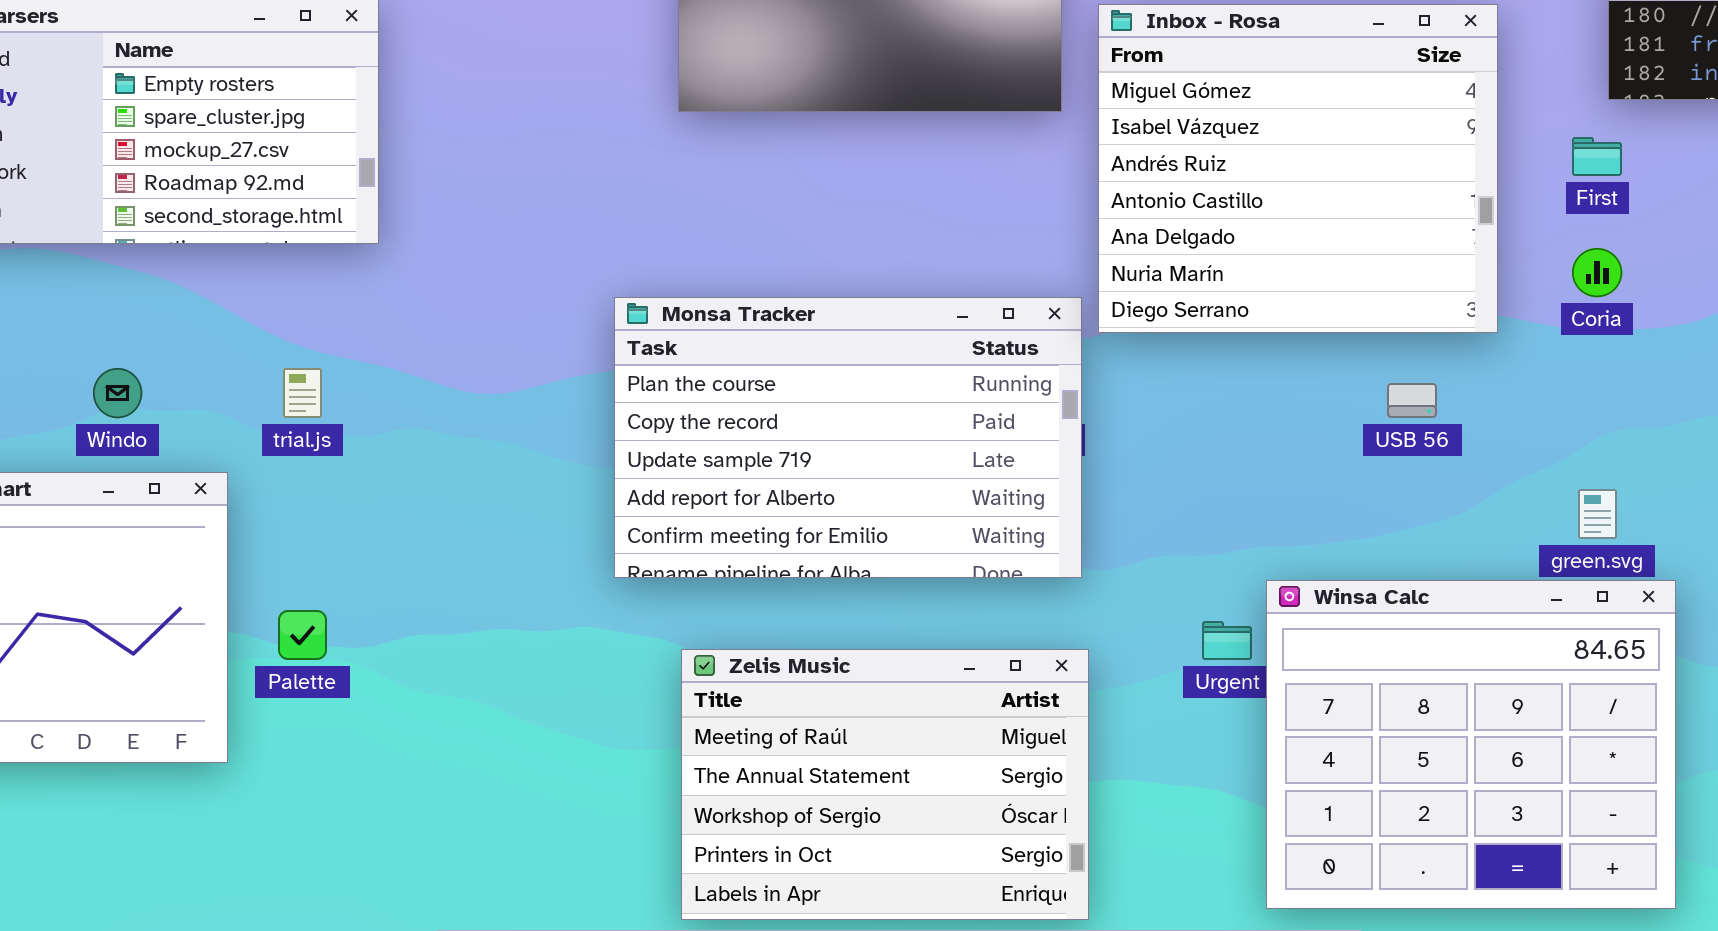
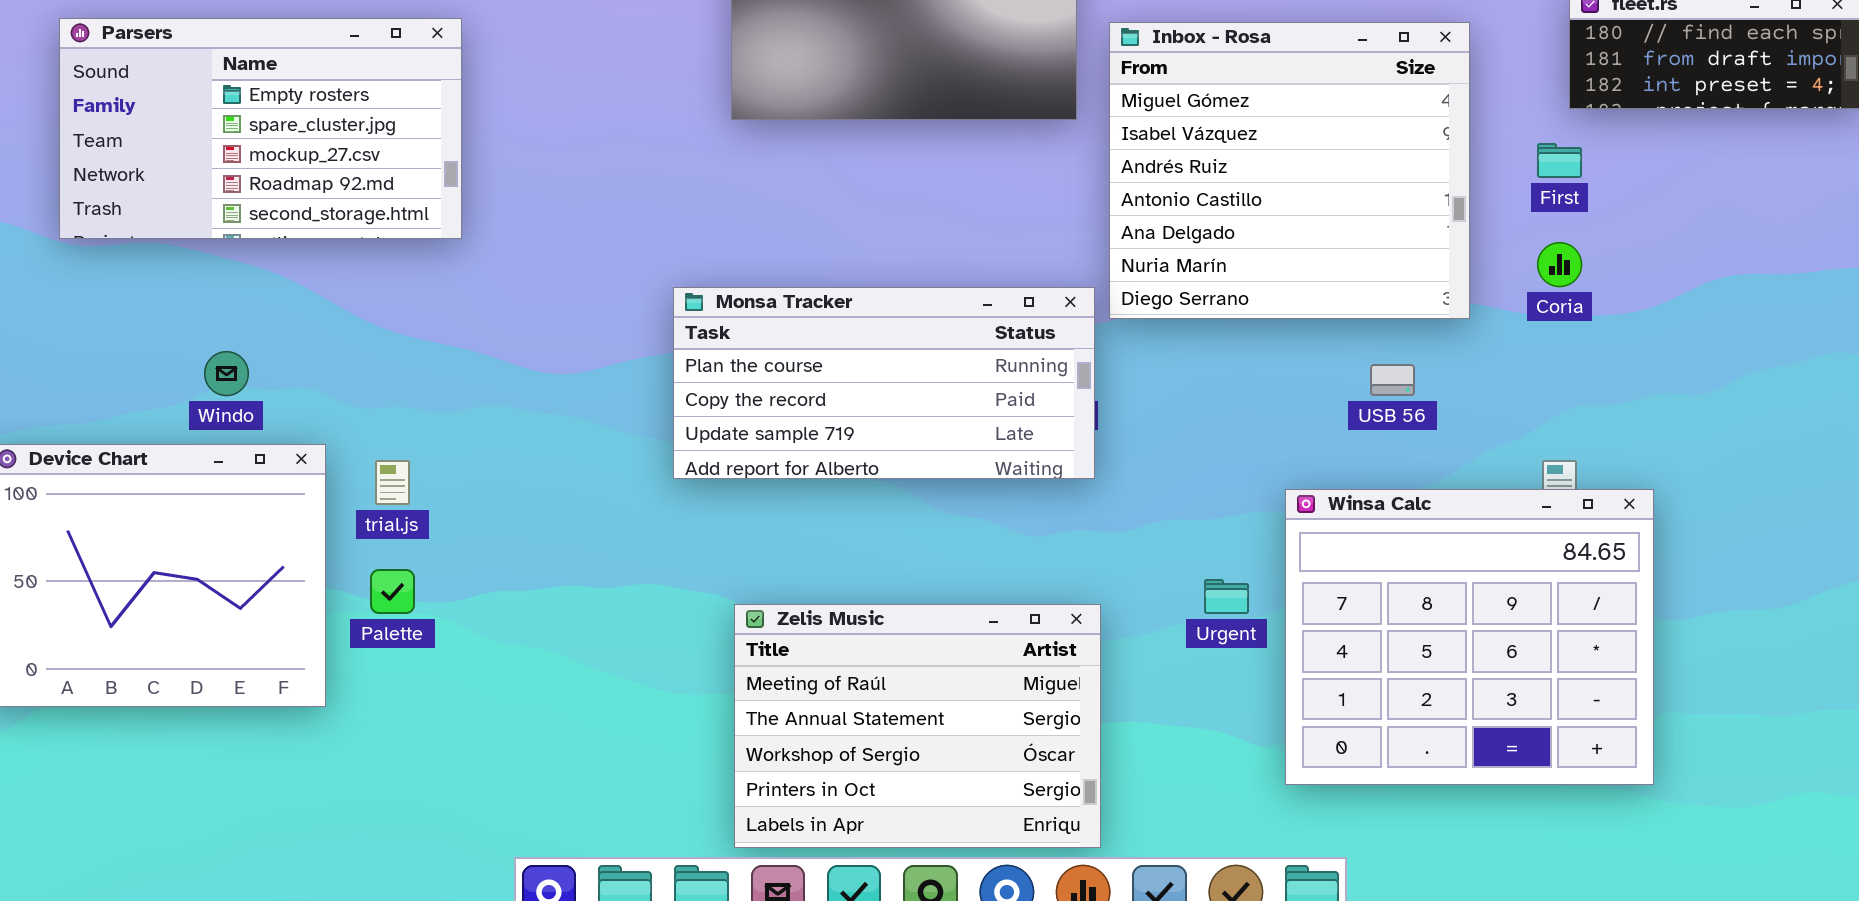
Monsa Tracker: [614,297,1082,578] -> [673,287,1095,479], resized
trial.js: [283,368,322,418] -> [375,460,410,505], moved
Winsa Calc: [1266,580,1676,909] -> [1285,489,1654,785], moved

